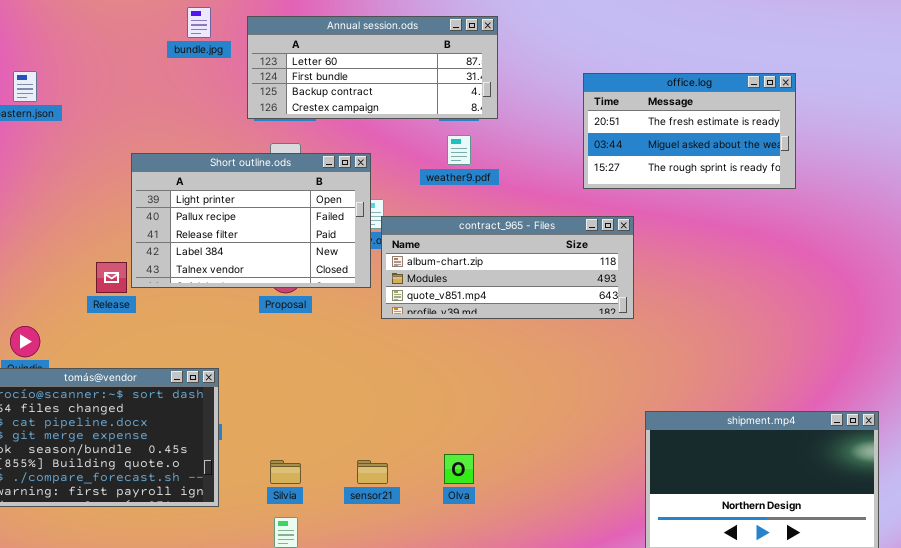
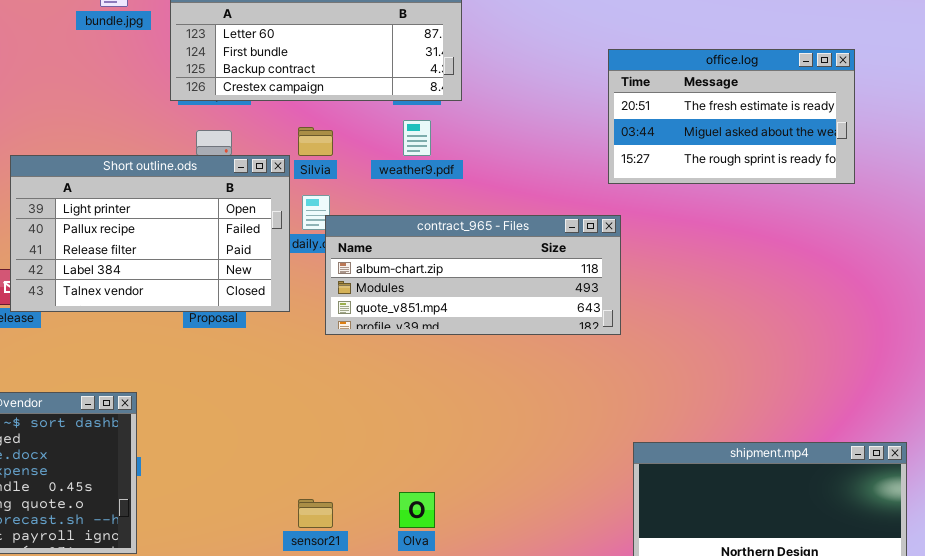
office.log: [583,73,796,189] -> [608,49,855,184], moved
Short outline.ods: [131,153,371,288] -> [10,155,290,312], moved
Silvia: [270,460,301,484] -> [298,127,333,156], moved

